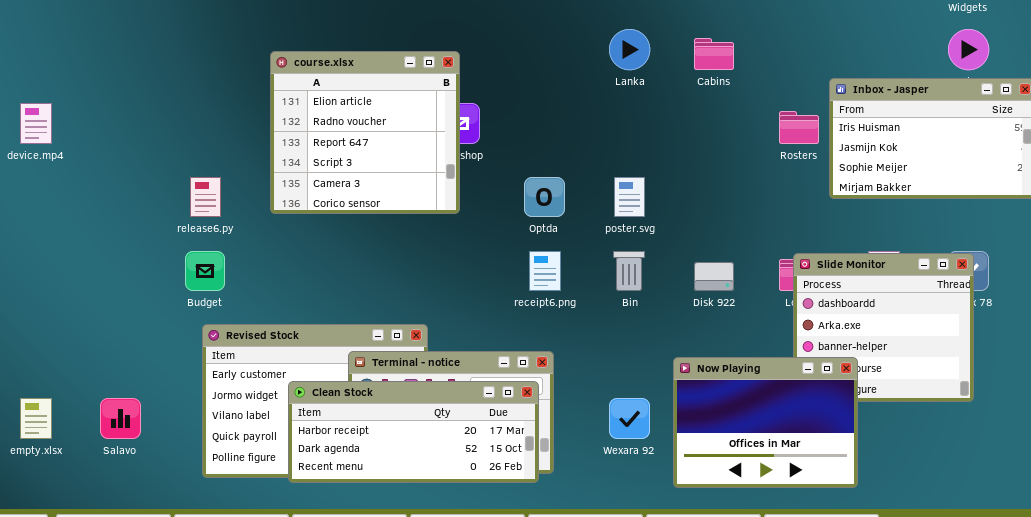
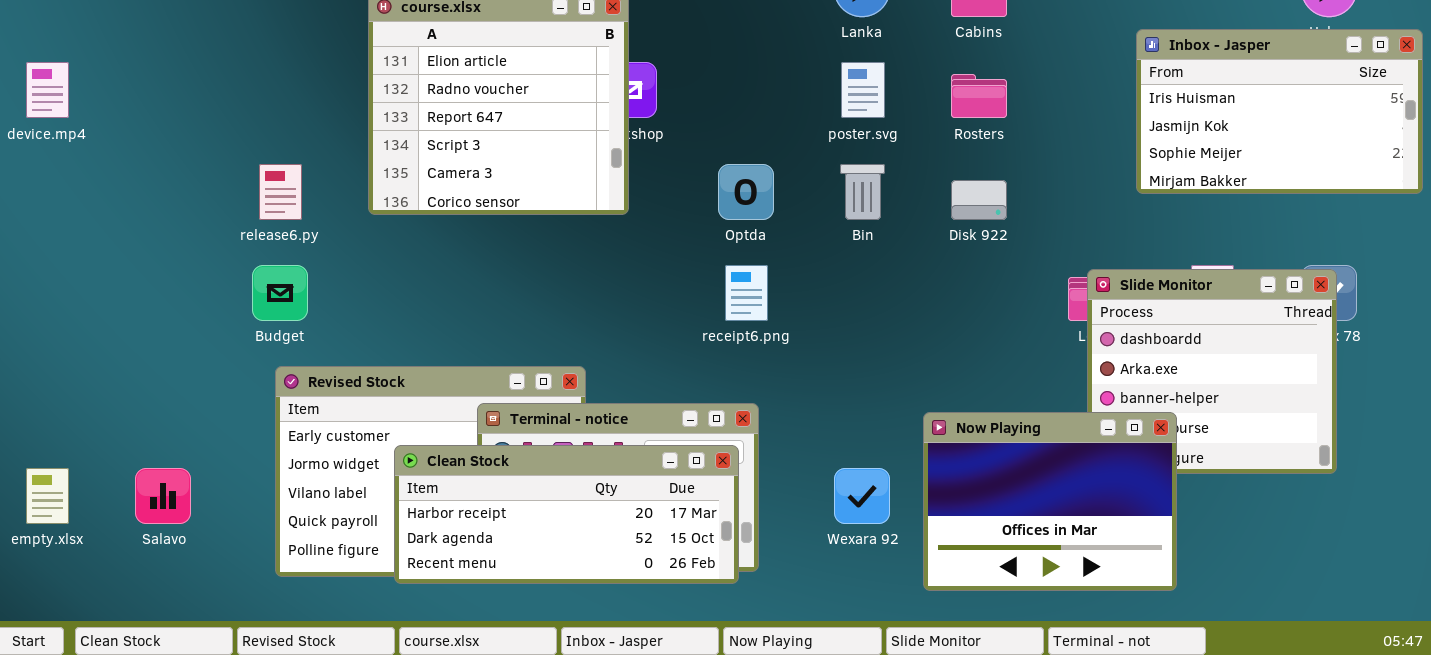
Rosters: [779,111,819,144] -> [951,74,1007,118], moved
poster.svg: [614,177,645,217] -> [841,62,885,118], moved
Bin: [613,251,645,291] -> [840,164,885,220], moved
Disk 922: [694,262,734,291] -> [951,180,1007,220], moved

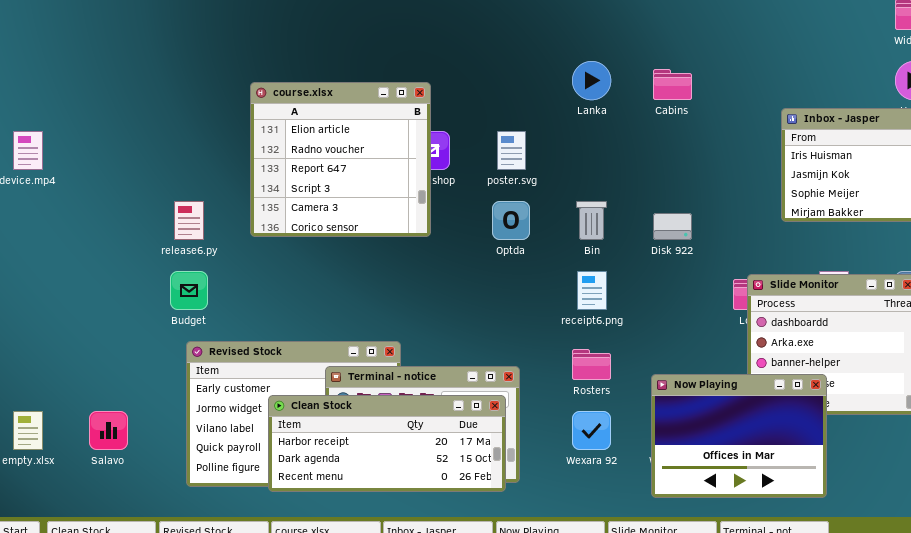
poster.svg: [841,62,885,118] -> [497,131,526,170], moved
Rosters: [951,74,1007,118] -> [572,349,611,380], moved
receipt6.png: [725,265,768,321] -> [577,271,607,310], moved
Now Playing: [923,412,1177,591] -> [651,374,827,498], moved

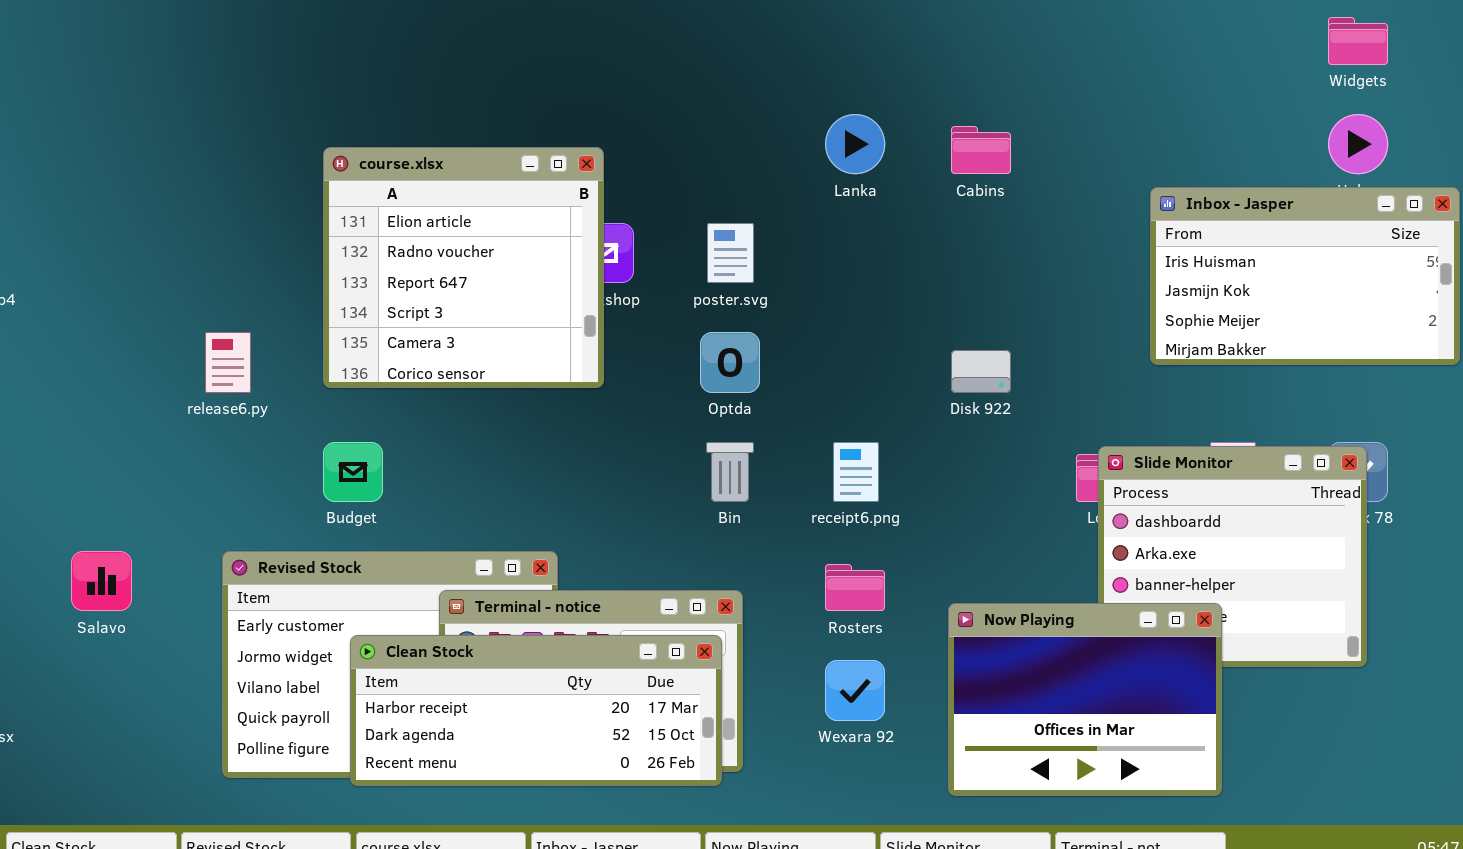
Bin: [576,201,607,240] -> [706,442,754,502], moved
Budget: [170,271,208,310] -> [323,442,383,502], moved
Salavo: [89,411,128,450] -> [71,551,132,611], moved

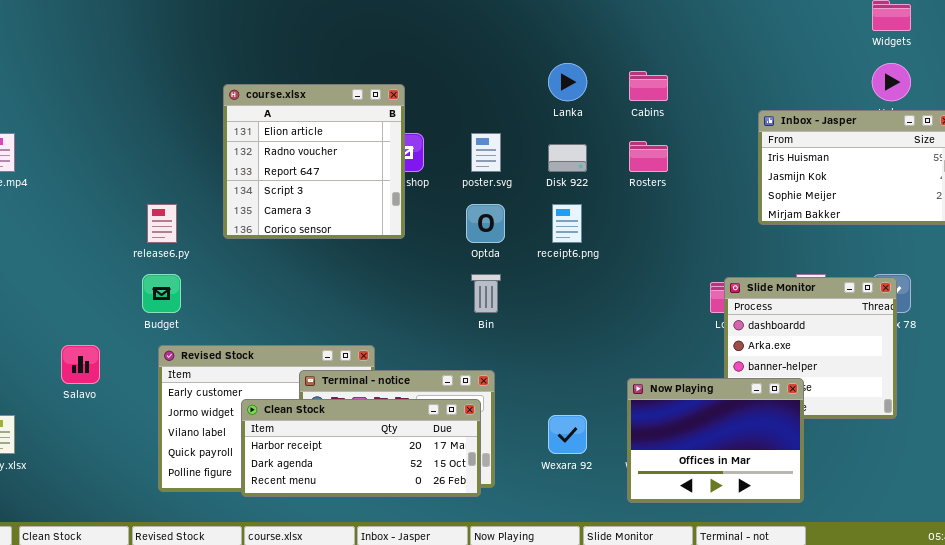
Disk 922: [951,350,1011,393] -> [548,144,587,172], moved
Budget: [323,442,383,502] -> [142,274,181,313], moved
receipt6.png: [833,442,879,502] -> [552,204,582,243], moved
Rosters: [825,564,885,611] -> [629,141,668,172], moved

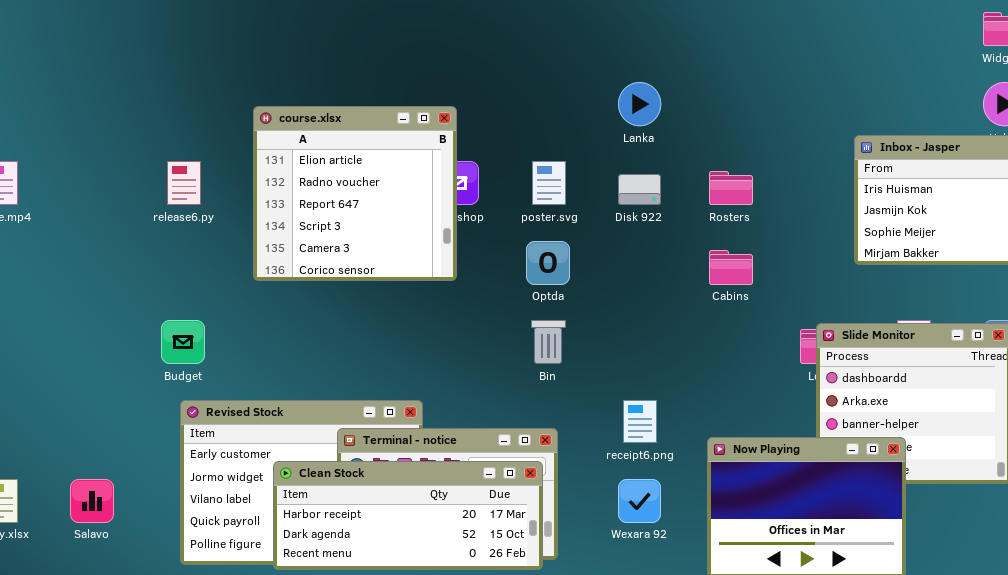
Cabins: [629,71,668,101] -> [709,250,753,285], moved
release6.py: [147,204,177,243] -> [167,161,201,205], moved
receipt6.png: [552,204,582,243] -> [623,400,657,443], moved
Salavo: [61,345,100,384] -> [70,479,114,523], moved

